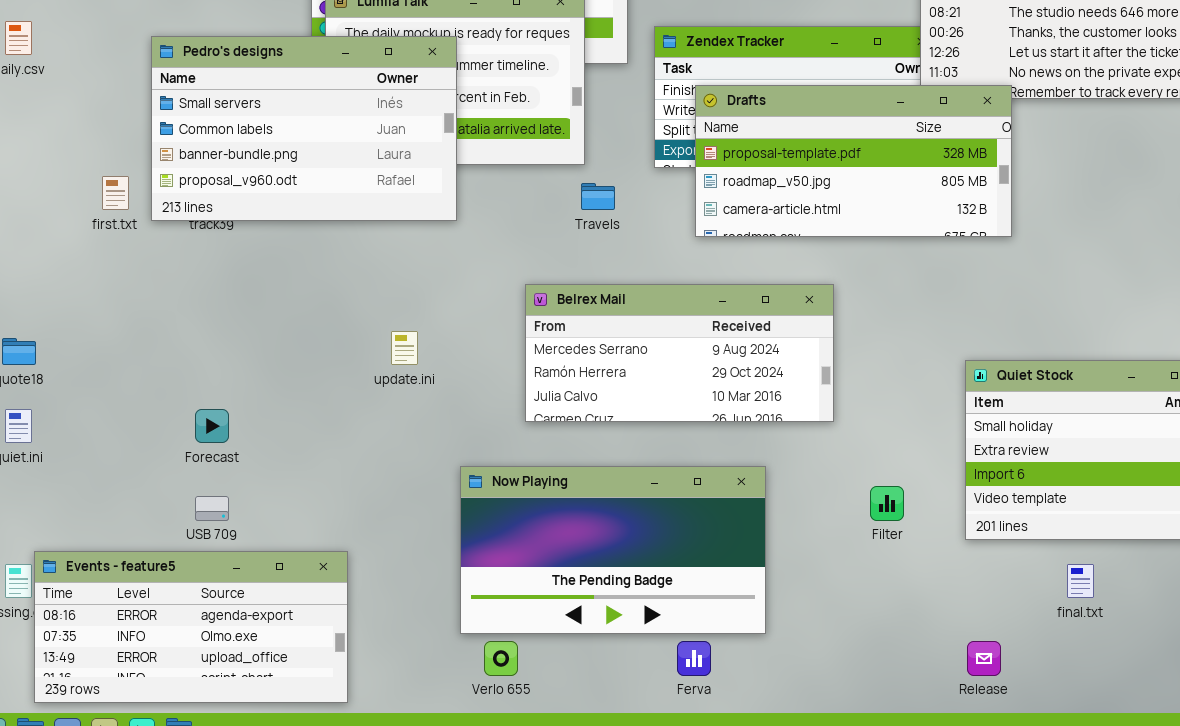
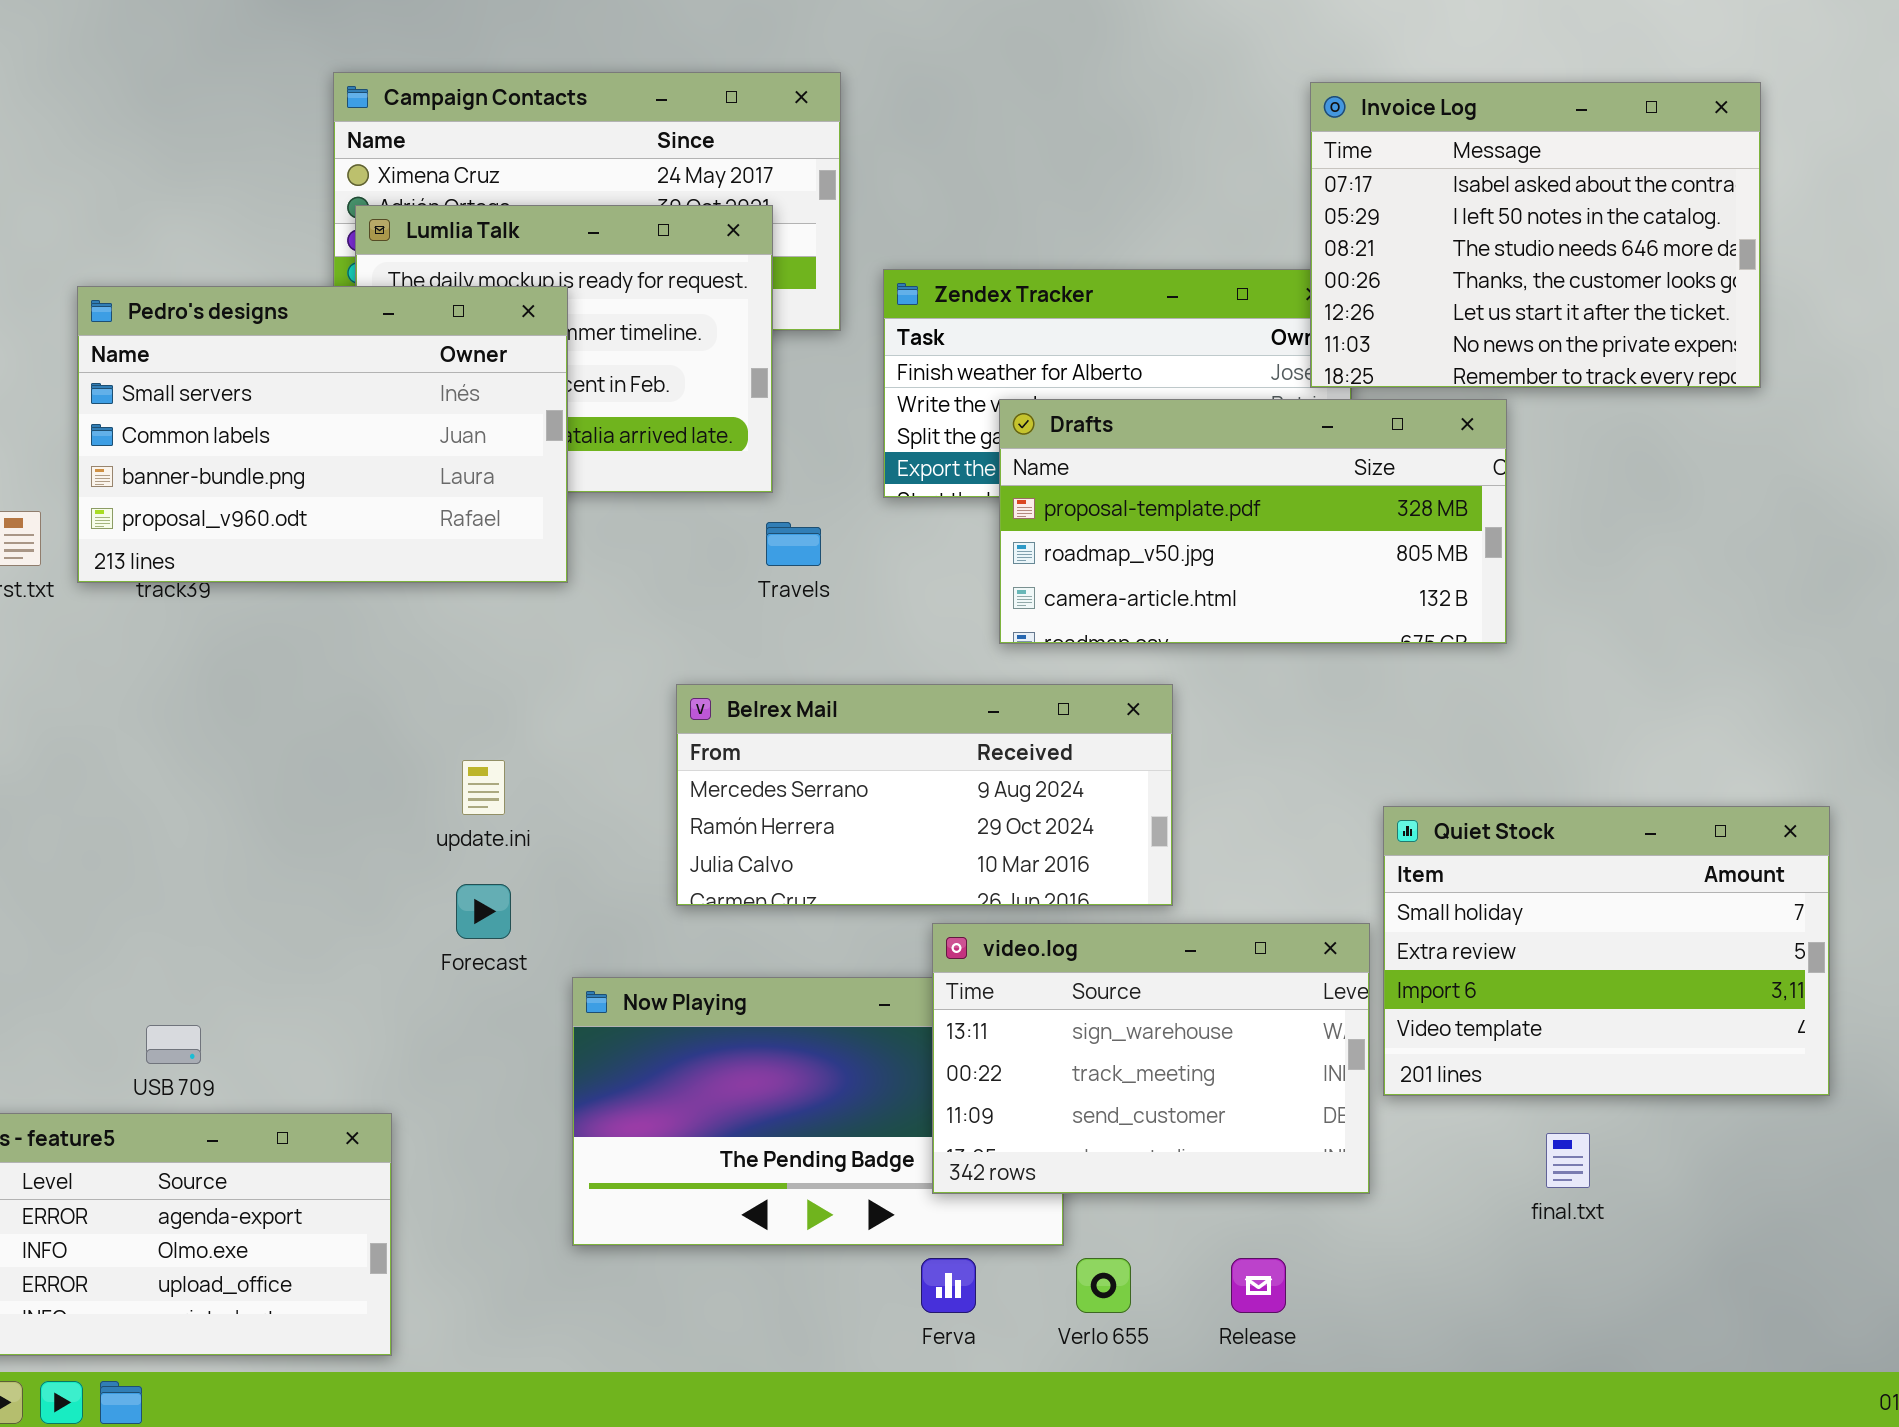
Drafts: [695,85,1012,237] -> [999,399,1507,644], moved
Forecast: [195,409,229,443] -> [456,884,511,939], moved
video.log: none -> [932,923,1370,1194], opened
Verlo 655: [484,641,518,676] -> [1076,1258,1131,1313], moved
Release: [967,641,1001,676] -> [1231,1258,1286,1313], moved

